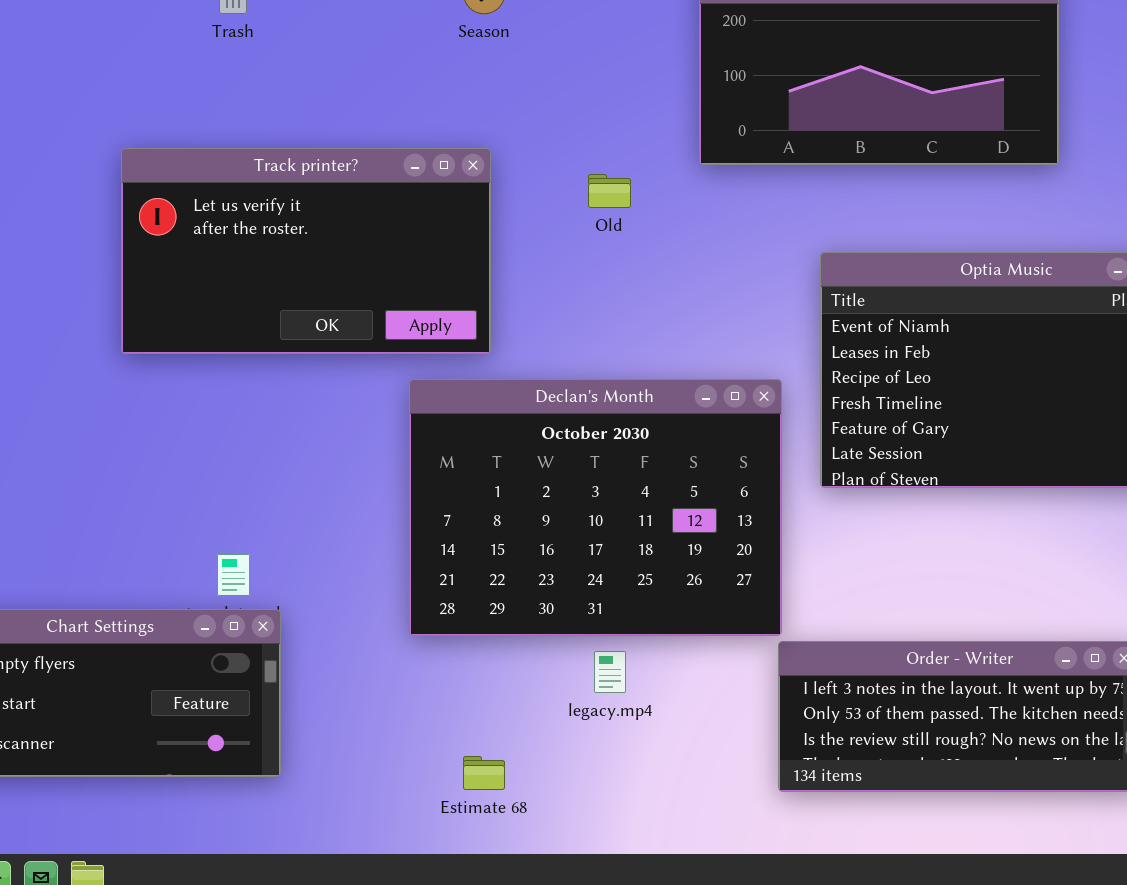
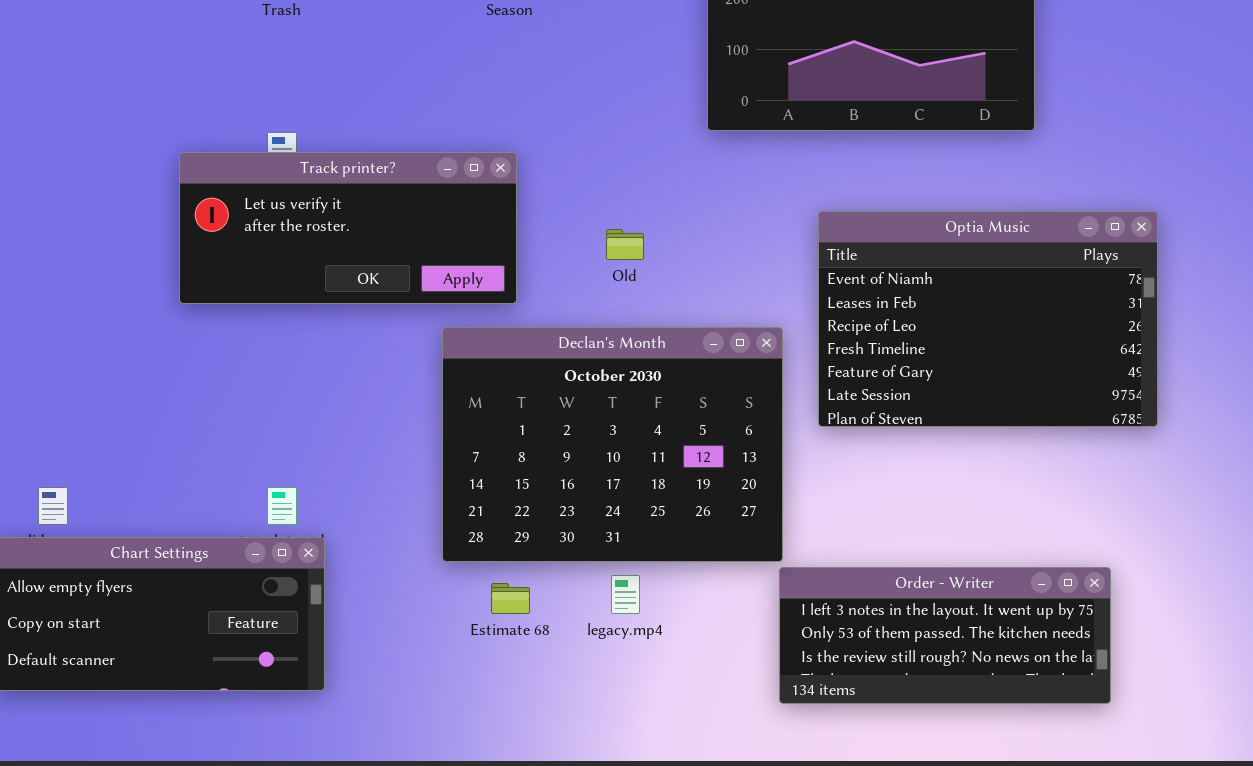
Track printer?: [121,148,491,354] -> [179,152,517,304], resized
Old: [588,174,631,208] -> [606,229,644,260], moved
Estimate 68: [463,756,505,790] -> [491,583,530,614], moved

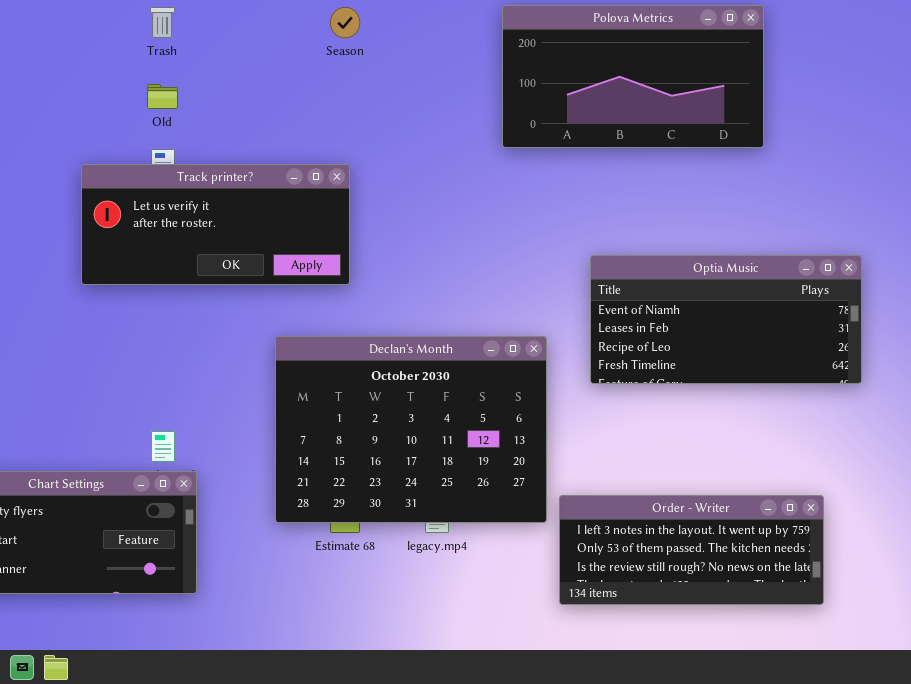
Optia Music: [818,211,1158,427] -> [590,255,862,384], resized
Old: [606,229,644,260] -> [147,84,178,109], moved
Declan's Month: [442,327,783,562] -> [275,336,547,523], moved

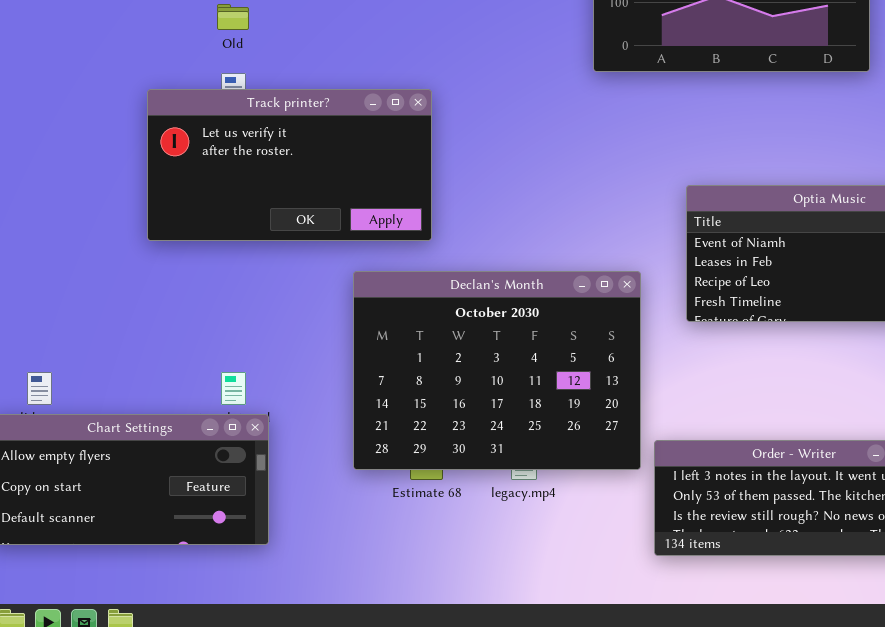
Track printer?: [81,164,350,285] -> [147,89,432,241], resized

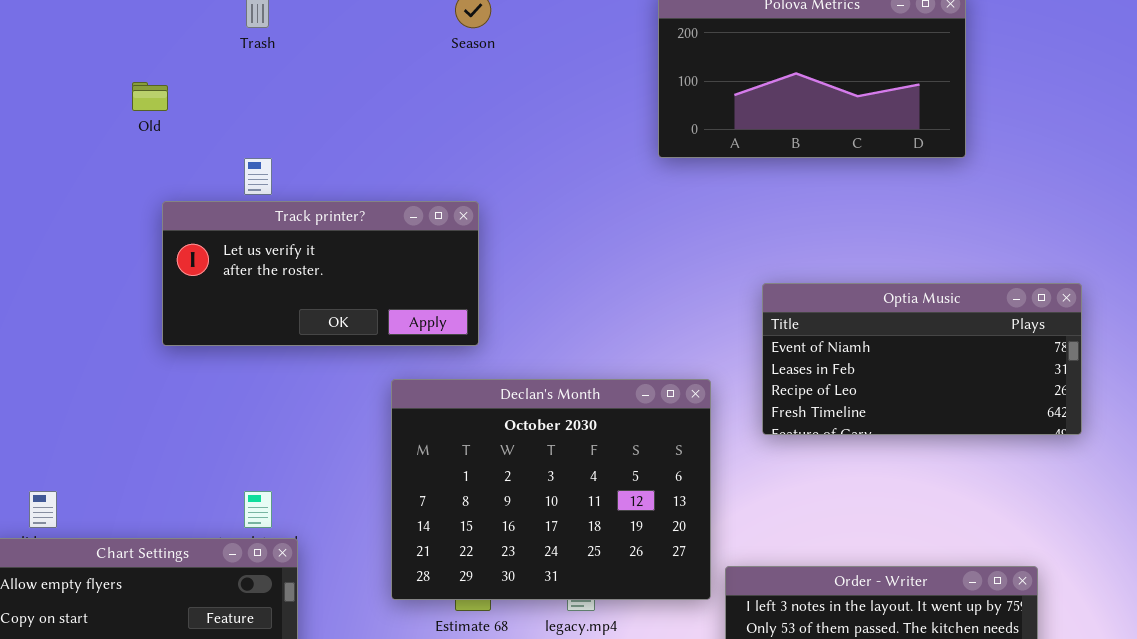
Old: [217,4,249,30] -> [132,82,168,111], moved
Track printer?: [147,89,432,241] -> [162,201,479,346], resized

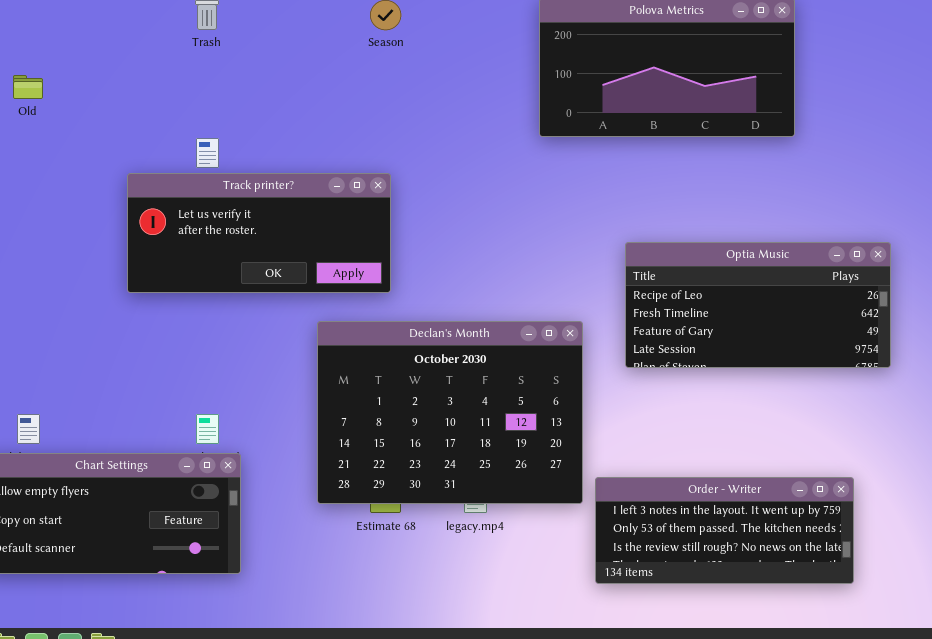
Old: [132,82,168,111] -> [13,75,43,99], moved
Optia Music: [762,283,1082,435] -> [625,242,891,368], scrolled down 2 rows

